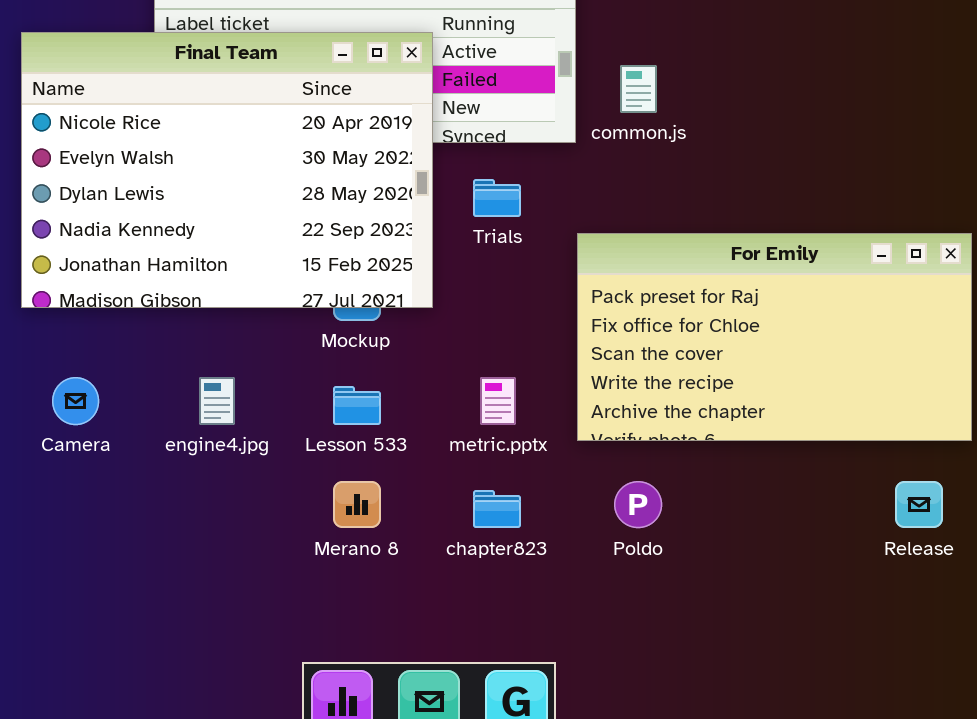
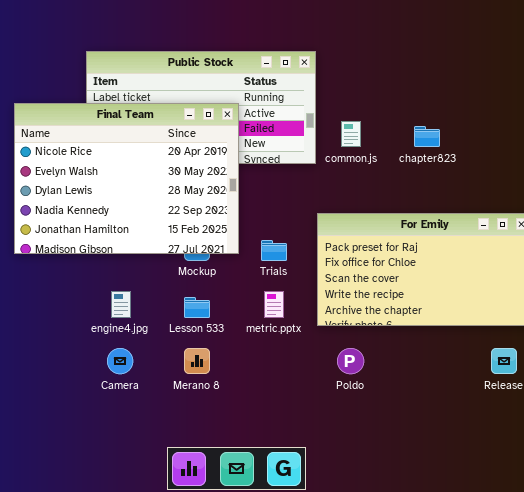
Trials: [473,179,521,217] -> [261,240,287,261], moved
Camera: [52,377,99,425] -> [107,348,133,374], moved
chapter823: [473,490,521,528] -> [414,126,440,147], moved

